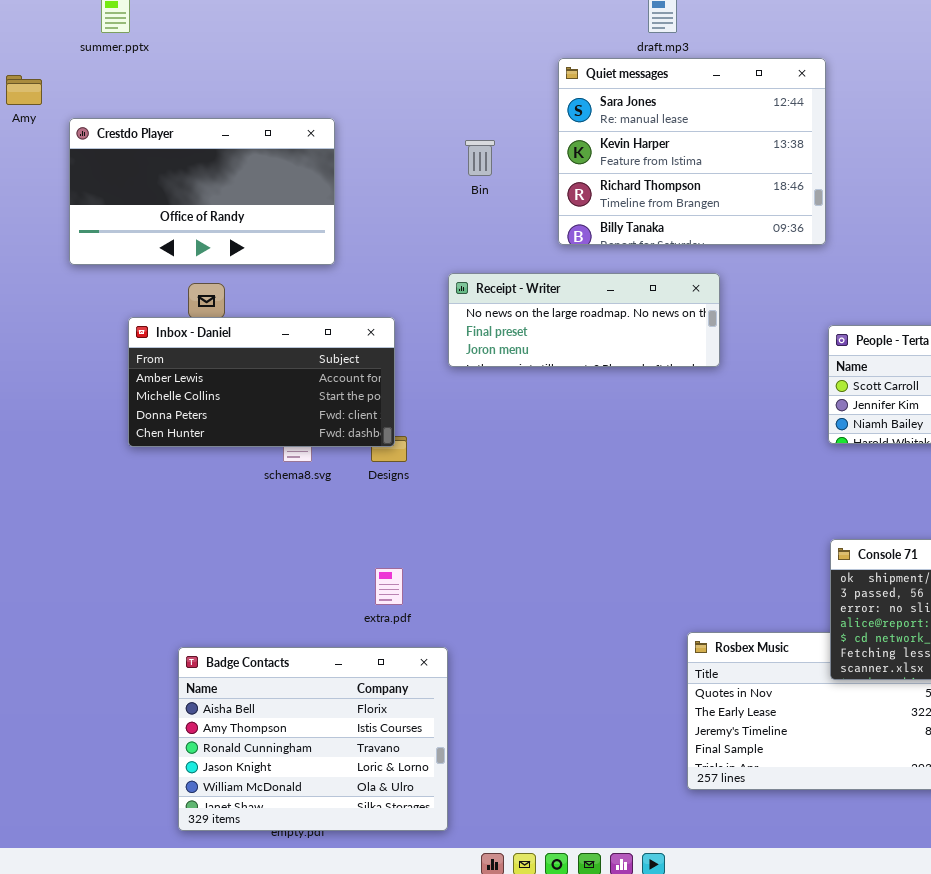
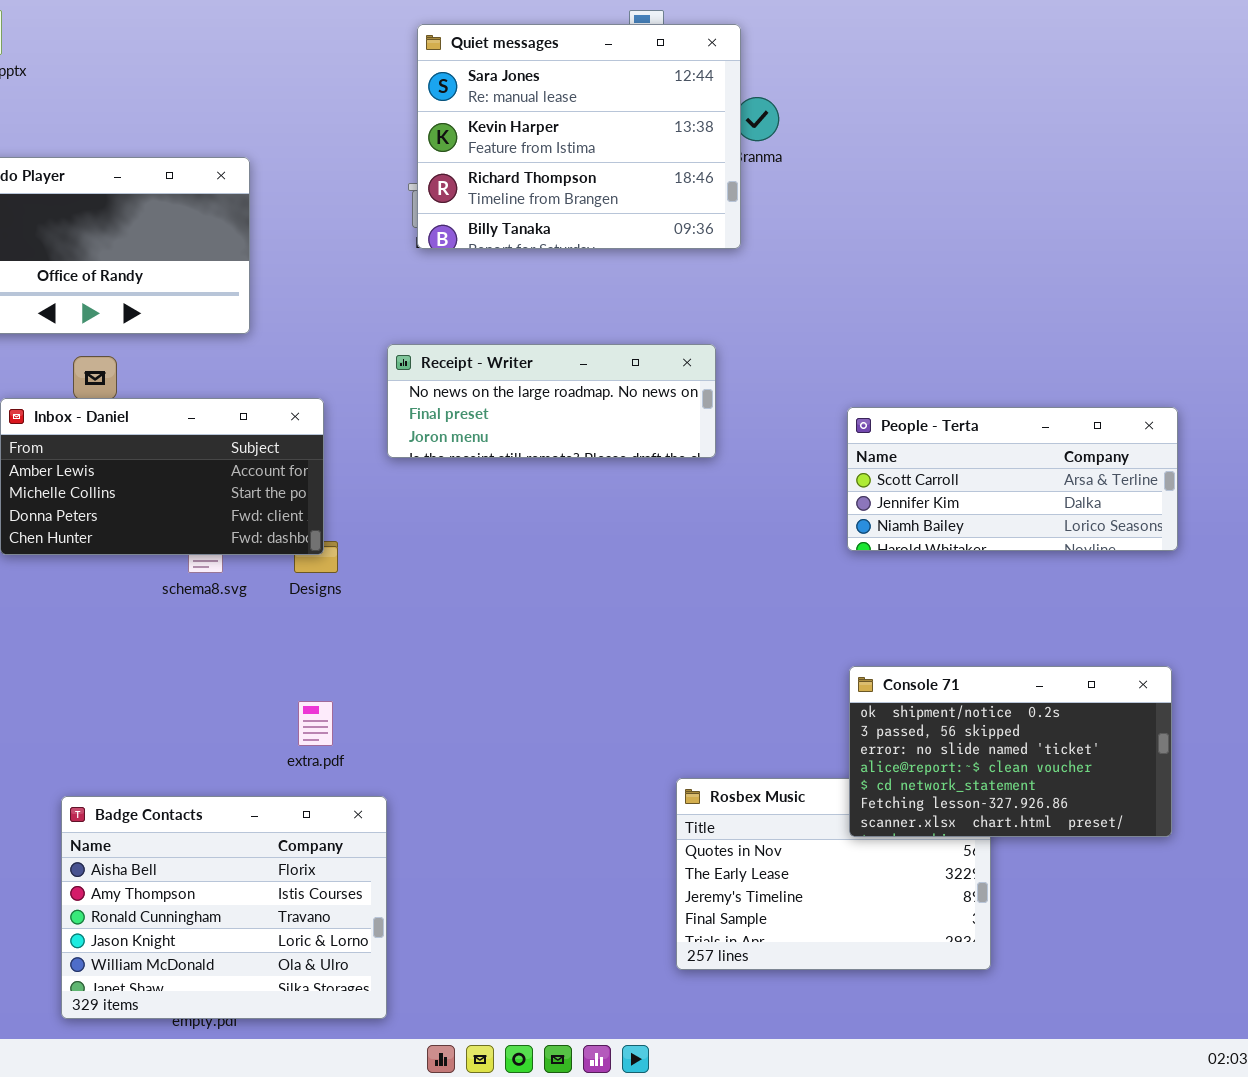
Quiet messages: [558,58,826,245] -> [417,24,741,249], moved

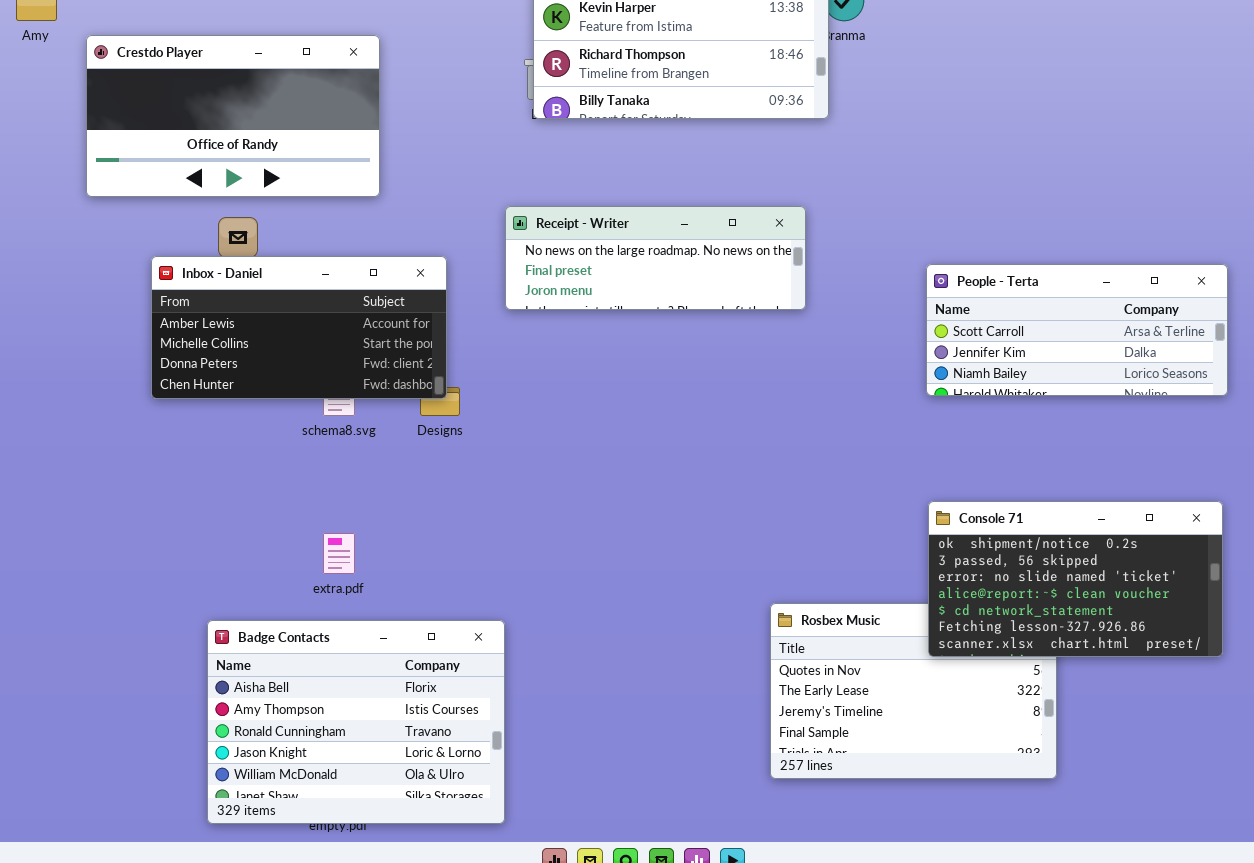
extra.pdf: [298,701,333,746] -> [323,533,355,574], moved

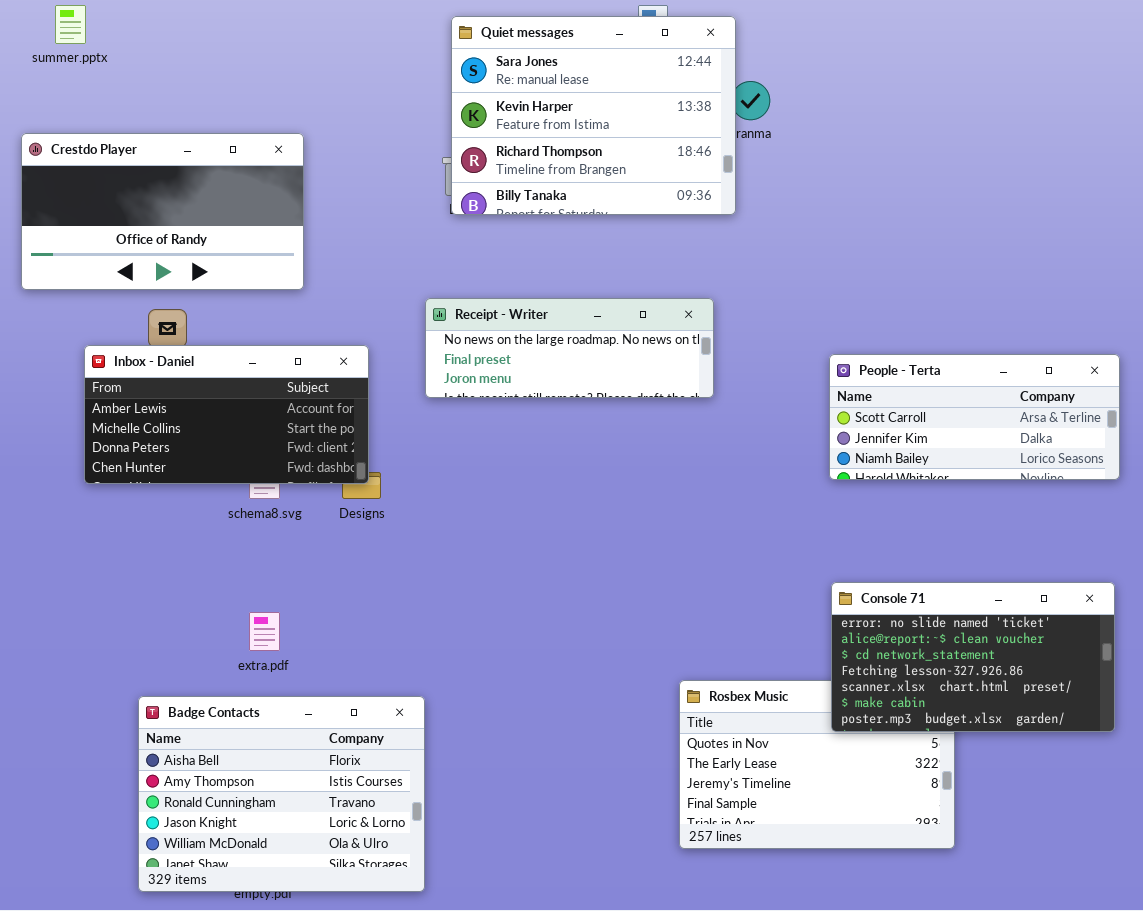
Console 71: [928,501,1223,657] -> [831,582,1115,732], scrolled down 2 rows

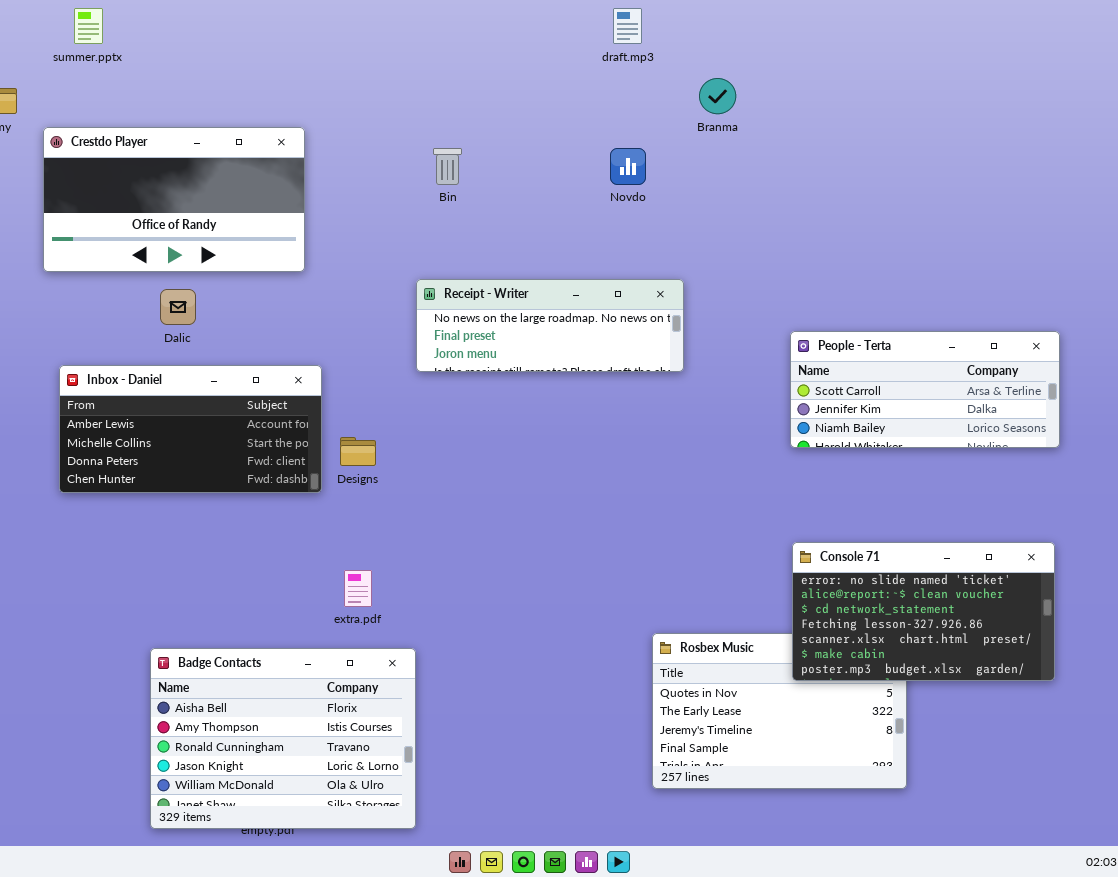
Quiet messages: [451,16,736,215] -> none, closed
Inbox - Daniel: [84,345,369,484] -> [59,365,322,493], moved
extra.pdf: [249,612,280,651] -> [344,570,372,607], moved

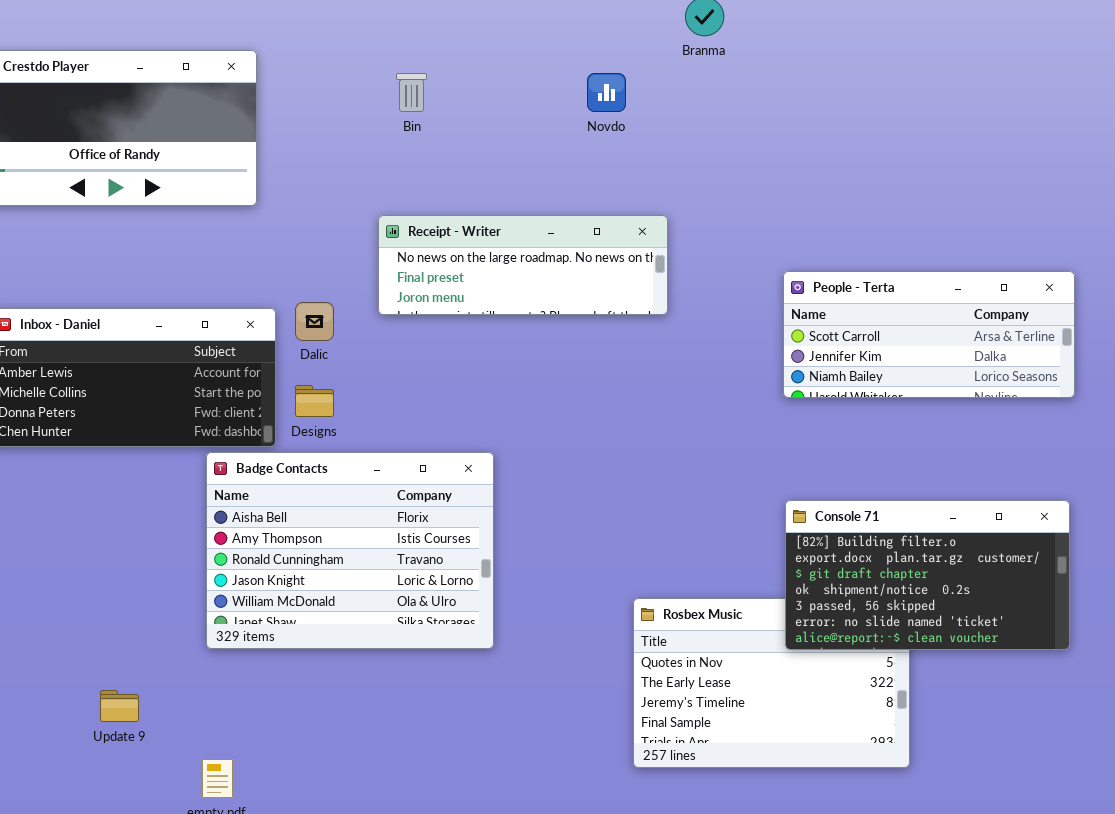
Dalic: [160,289,196,325] -> [295,302,334,341], moved
Console 71: [792,542,1055,681] -> [785,500,1070,650], scrolled up 5 rows
Badge Contacts: [150,648,416,829] -> [206,452,494,649], moved

